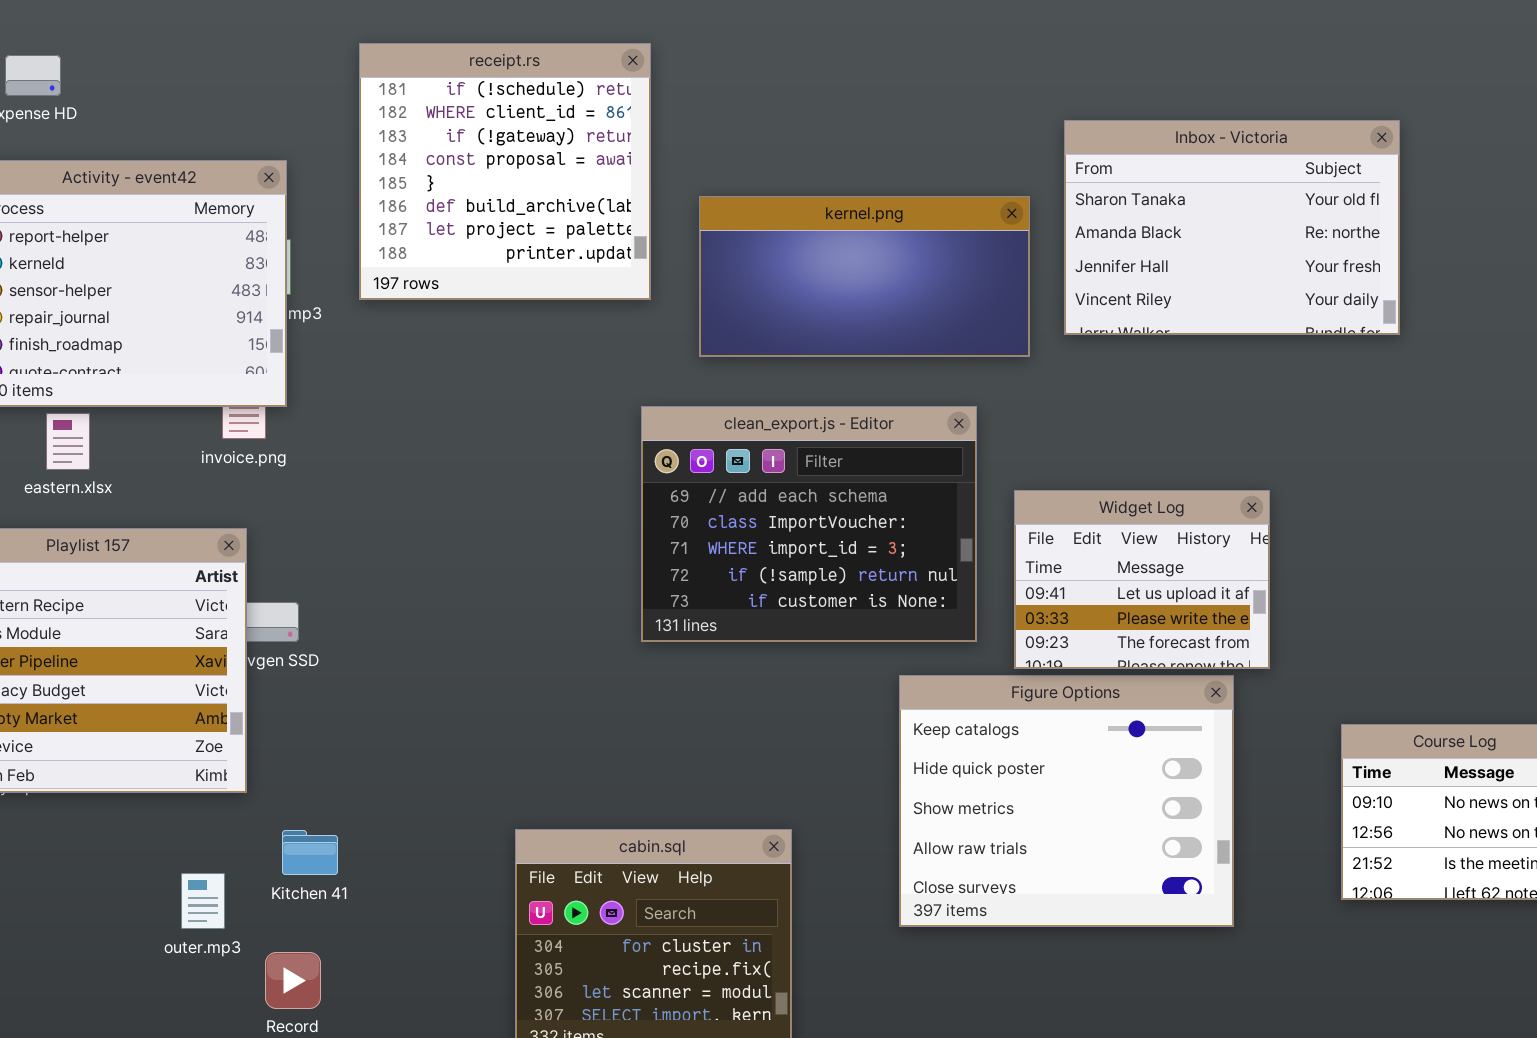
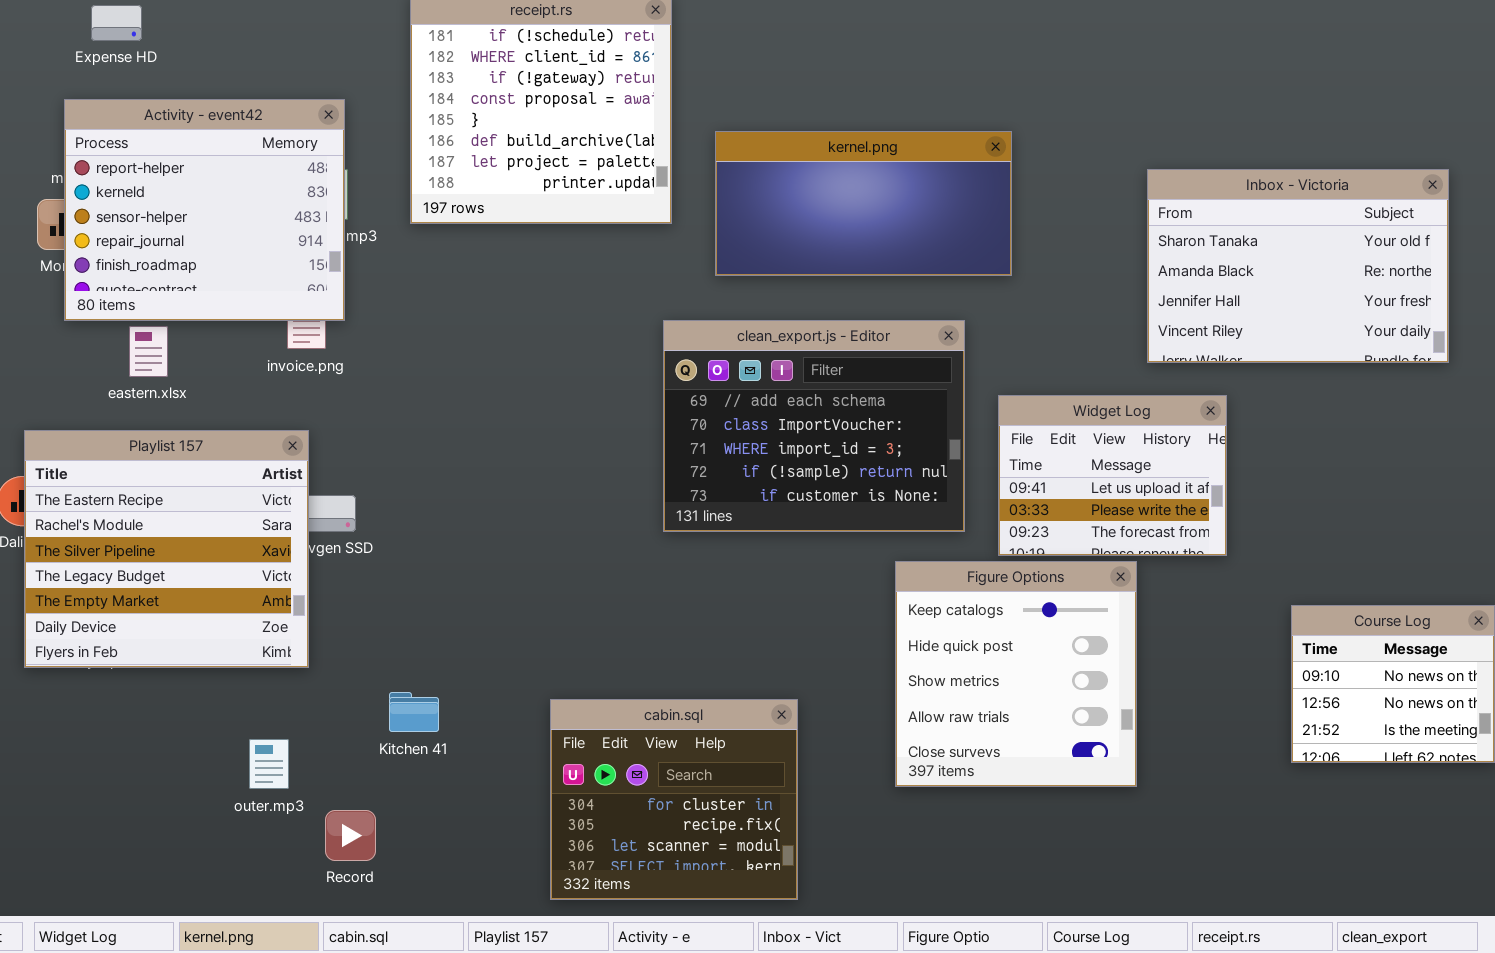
Inbox - Victoria: [1064,120,1400,335] -> [1147,169,1449,363], moved
Figure Options: [899,675,1234,927] -> [895,561,1137,787], resized
Kitchen 41: [282,830,338,875] -> [389,692,439,732], moved

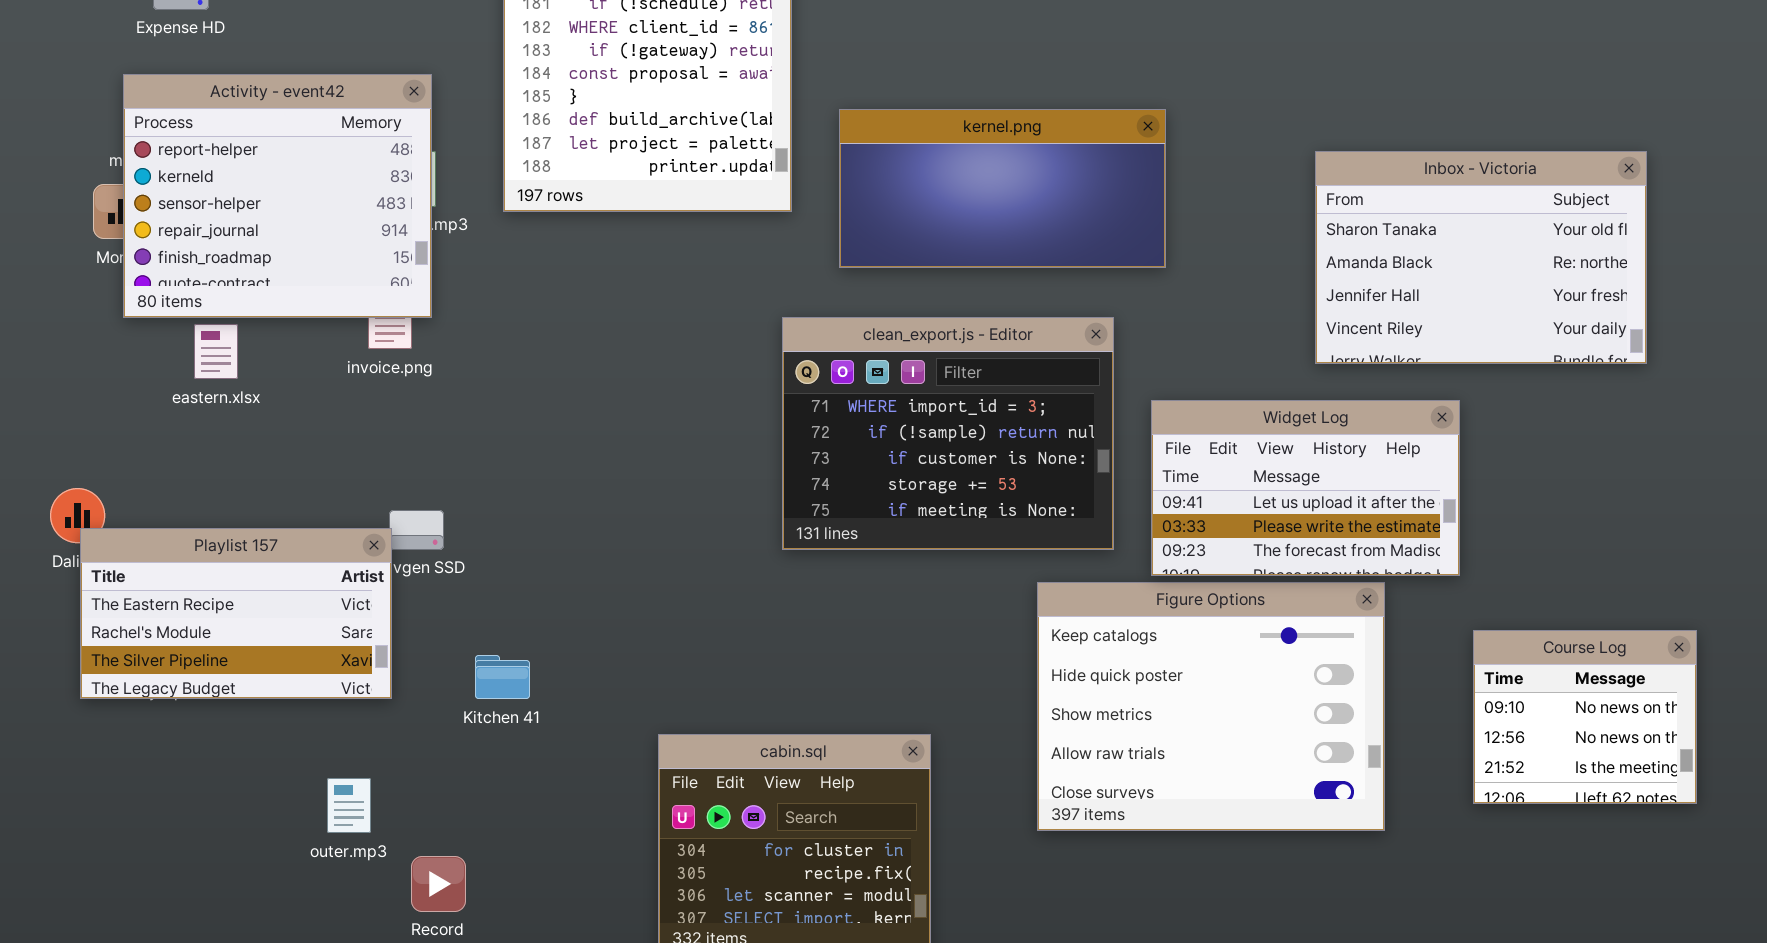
clean_export.js - Editor: [663,320,965,532] -> [782,317,1114,550], scrolled down 2 rows
Widget Log: [998,395,1227,556] -> [1151,400,1460,576], resized
Playlist 157: [24,430,309,668] -> [80,528,392,699], resized
Figure Options: [895,561,1137,787] -> [1037,582,1385,831], resized
Kitchen 41: [389,692,439,732] -> [475,655,530,699], moved

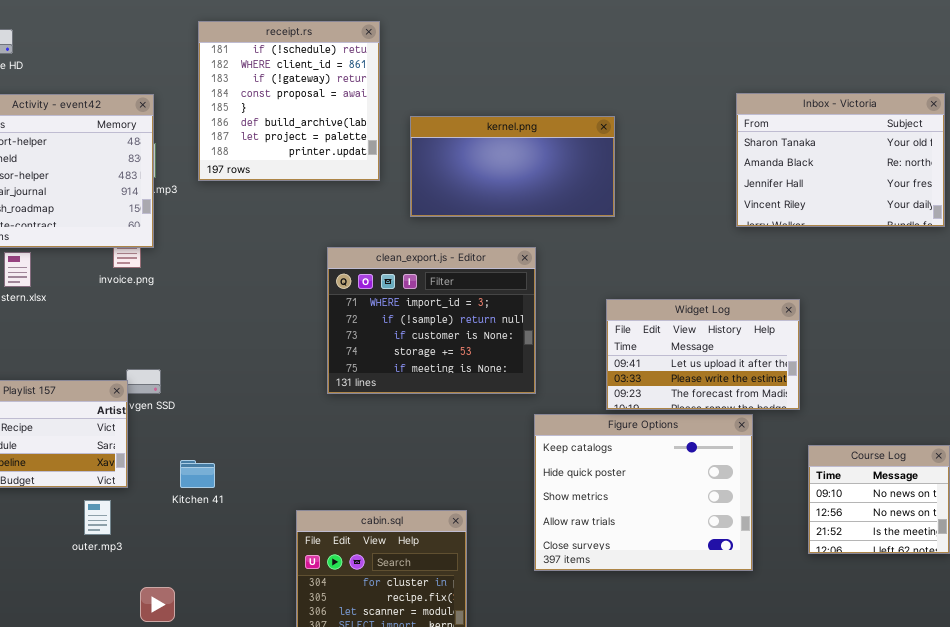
Inbox - Victoria: [1315,151,1647,364] -> [736,93,945,227], moved
clean_export.js - Editor: [782,317,1114,550] -> [327,247,536,394], moved
outer.mp3: [327,778,371,833] -> [84,500,111,535], moved

